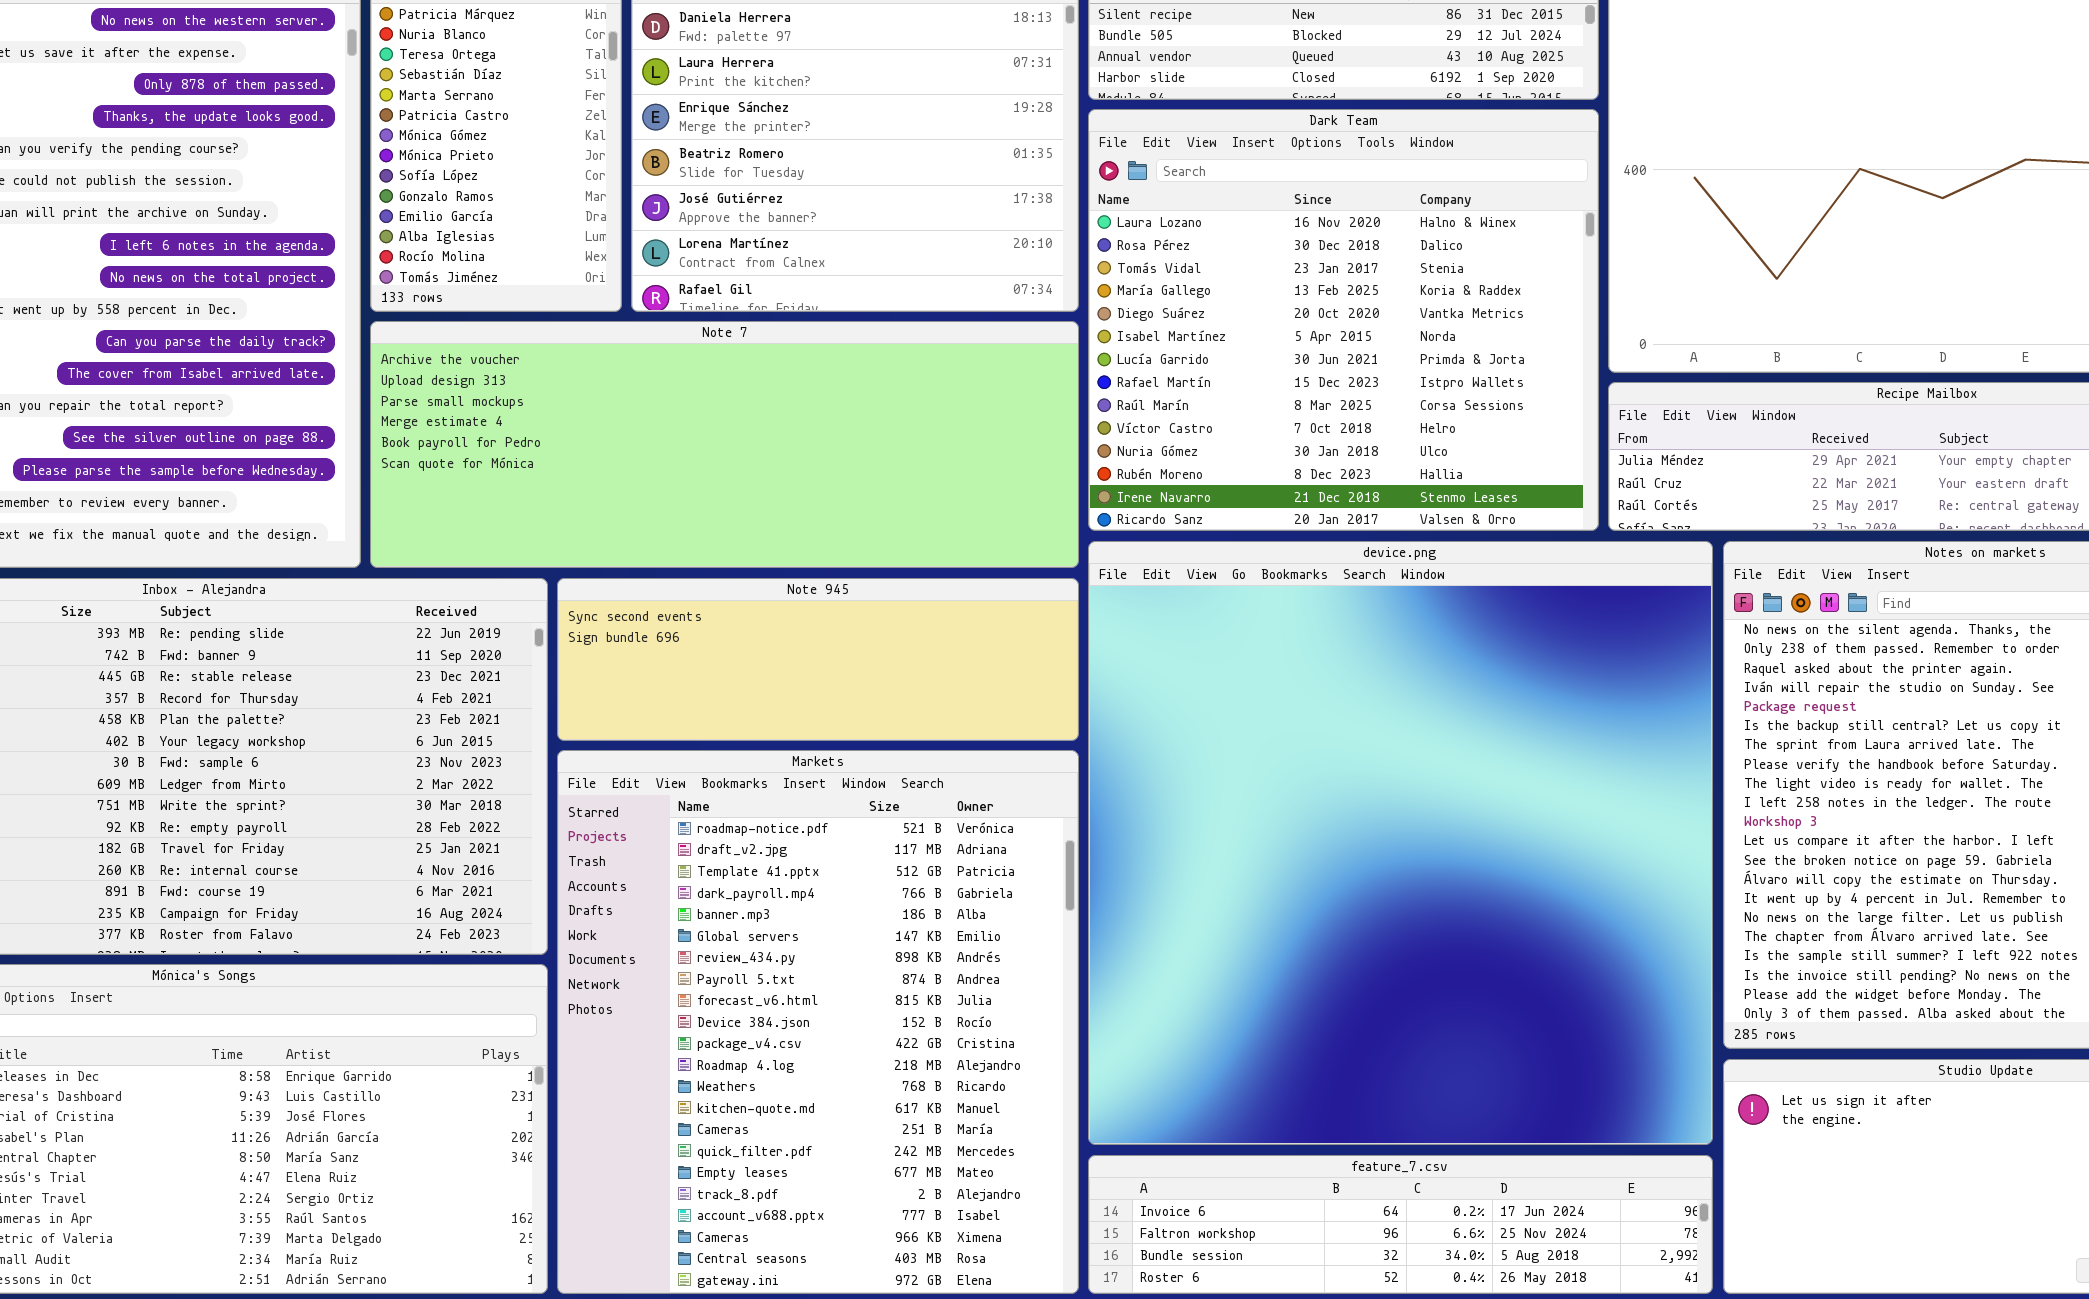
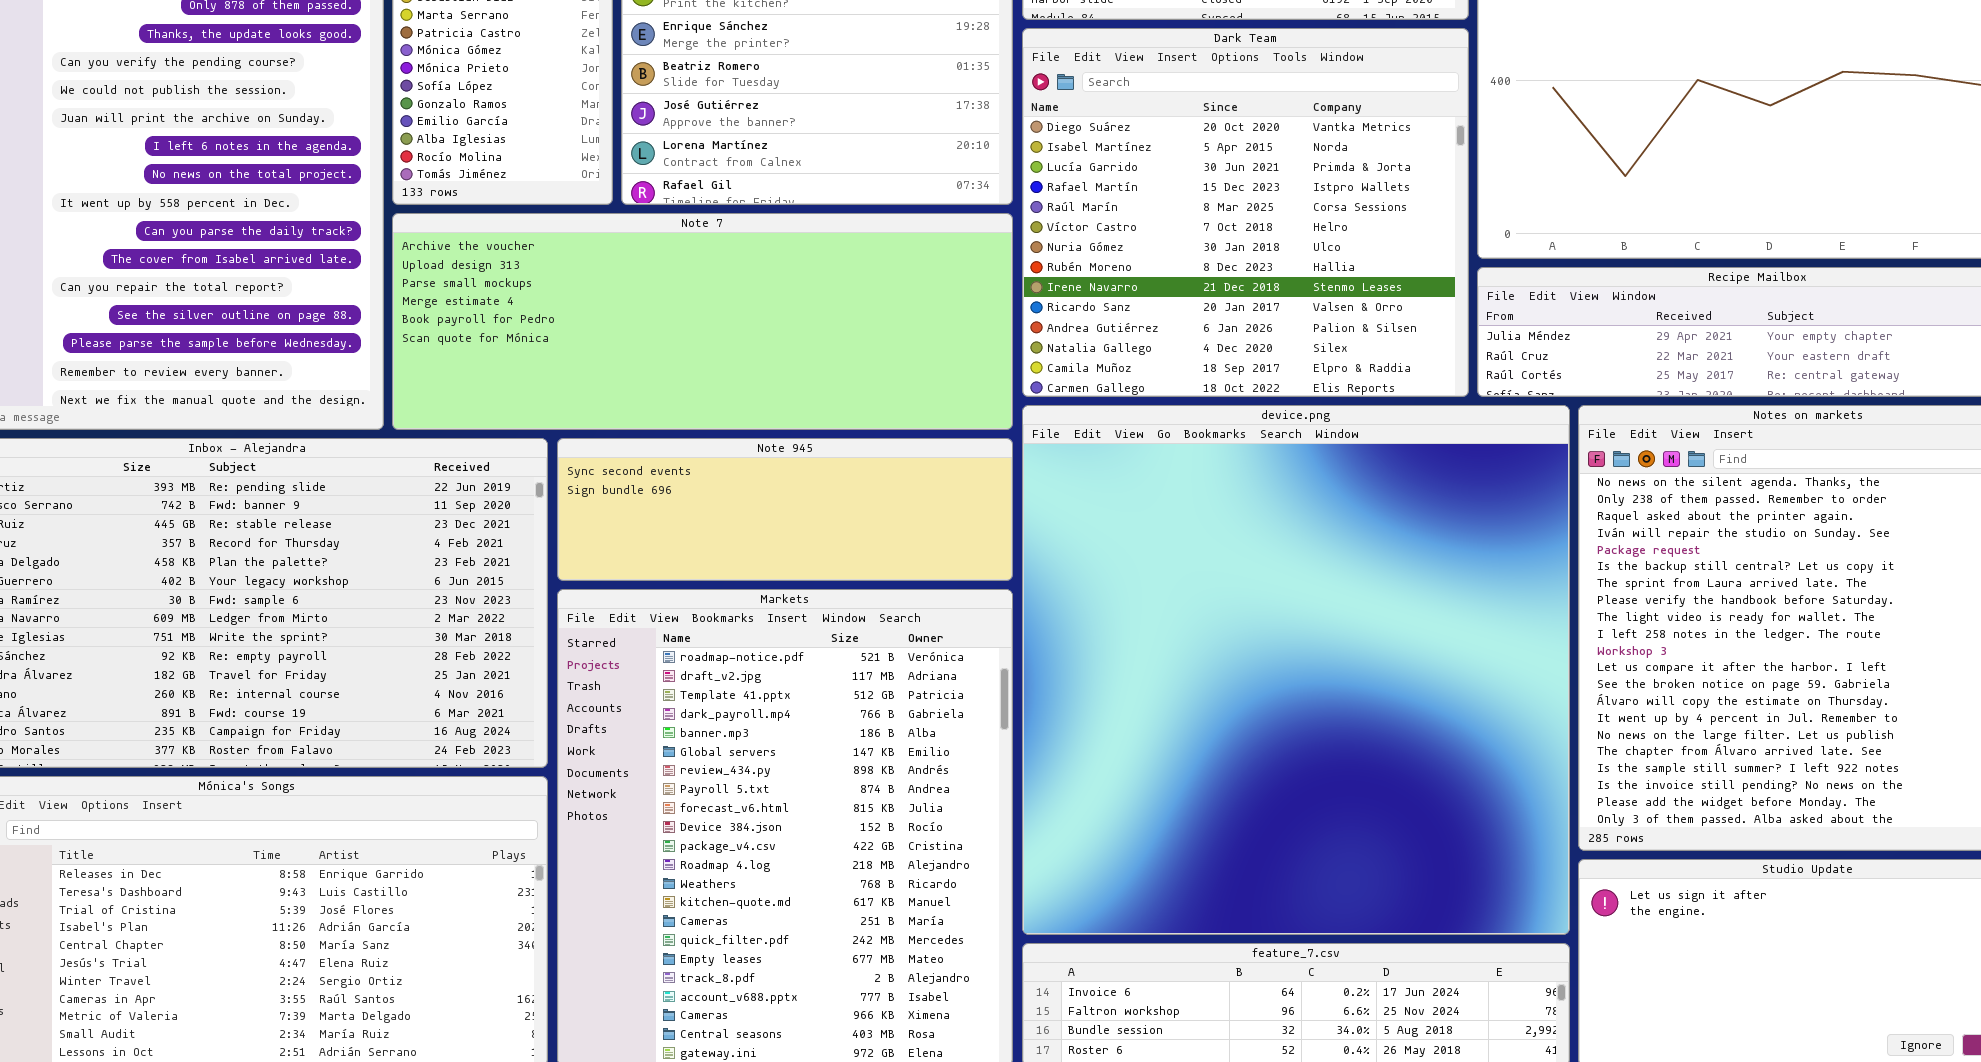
Dark Team: [1088,109,1599,531] -> [1022,28,1469,397], scrolled down 4 rows

